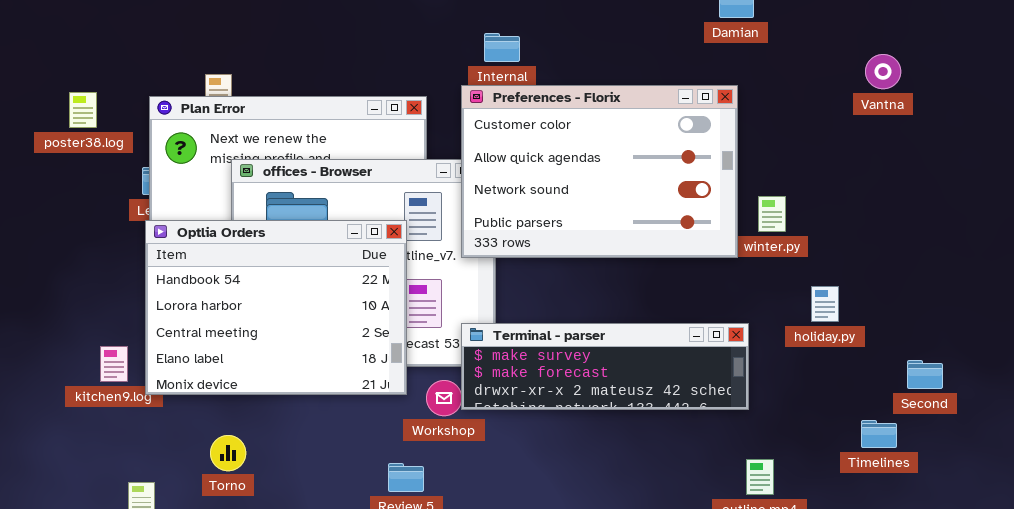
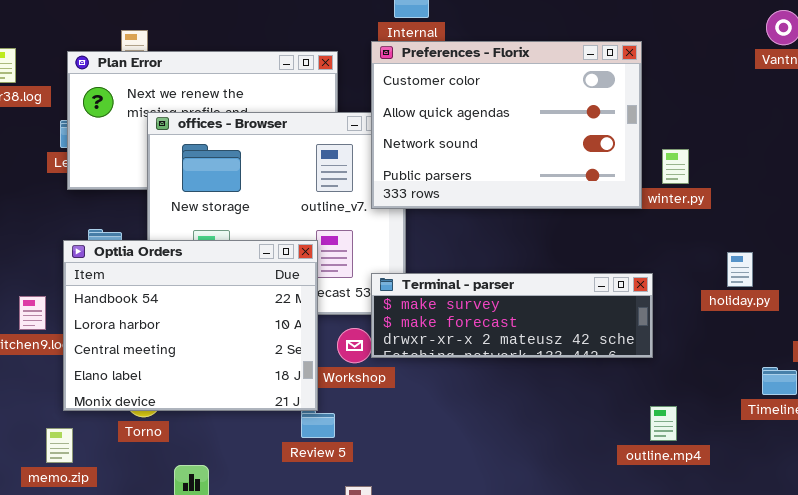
Optlia Orders: [145,220,407,395] -> [63,240,318,411], moved
holiday.py: [811,286,839,322] -> [727,252,753,287], moved

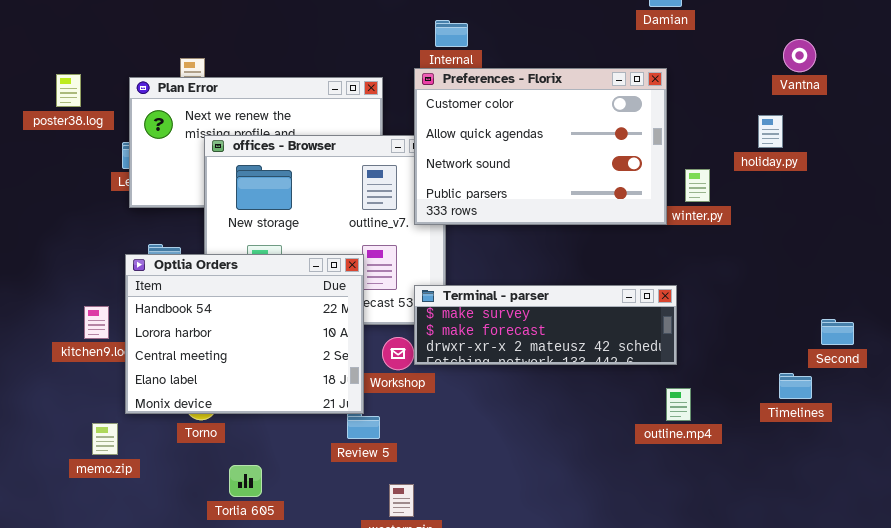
holiday.py: [727,252,753,287] -> [758,115,783,148], moved
outline.mp4: [650,406,677,441] -> [666,388,691,421], moved
memo.zip: [46,428,73,463] -> [92,423,118,455], moved

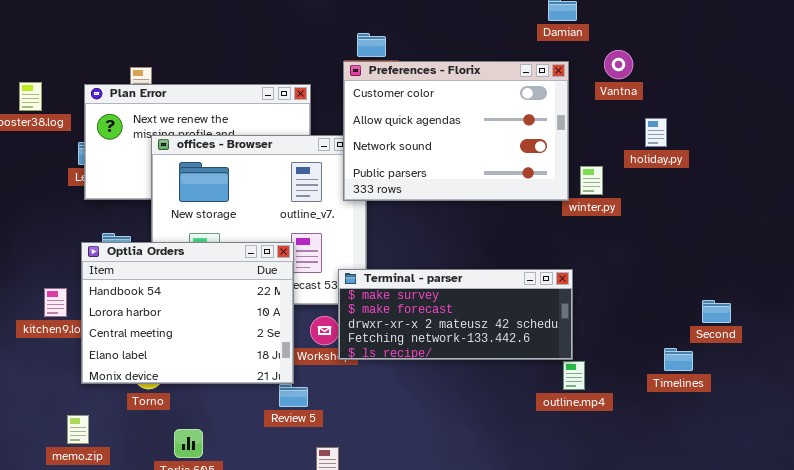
Vantna: [783,39,816,72] -> [604,50,633,79], moved
Preferences - Florix: [414,68,667,225] -> [343,61,569,201], moved
Terminal - parser: [414,285,677,365] -> [338,269,573,360], resized
memo.zip: [92,423,118,455] -> [67,415,89,444], moved

